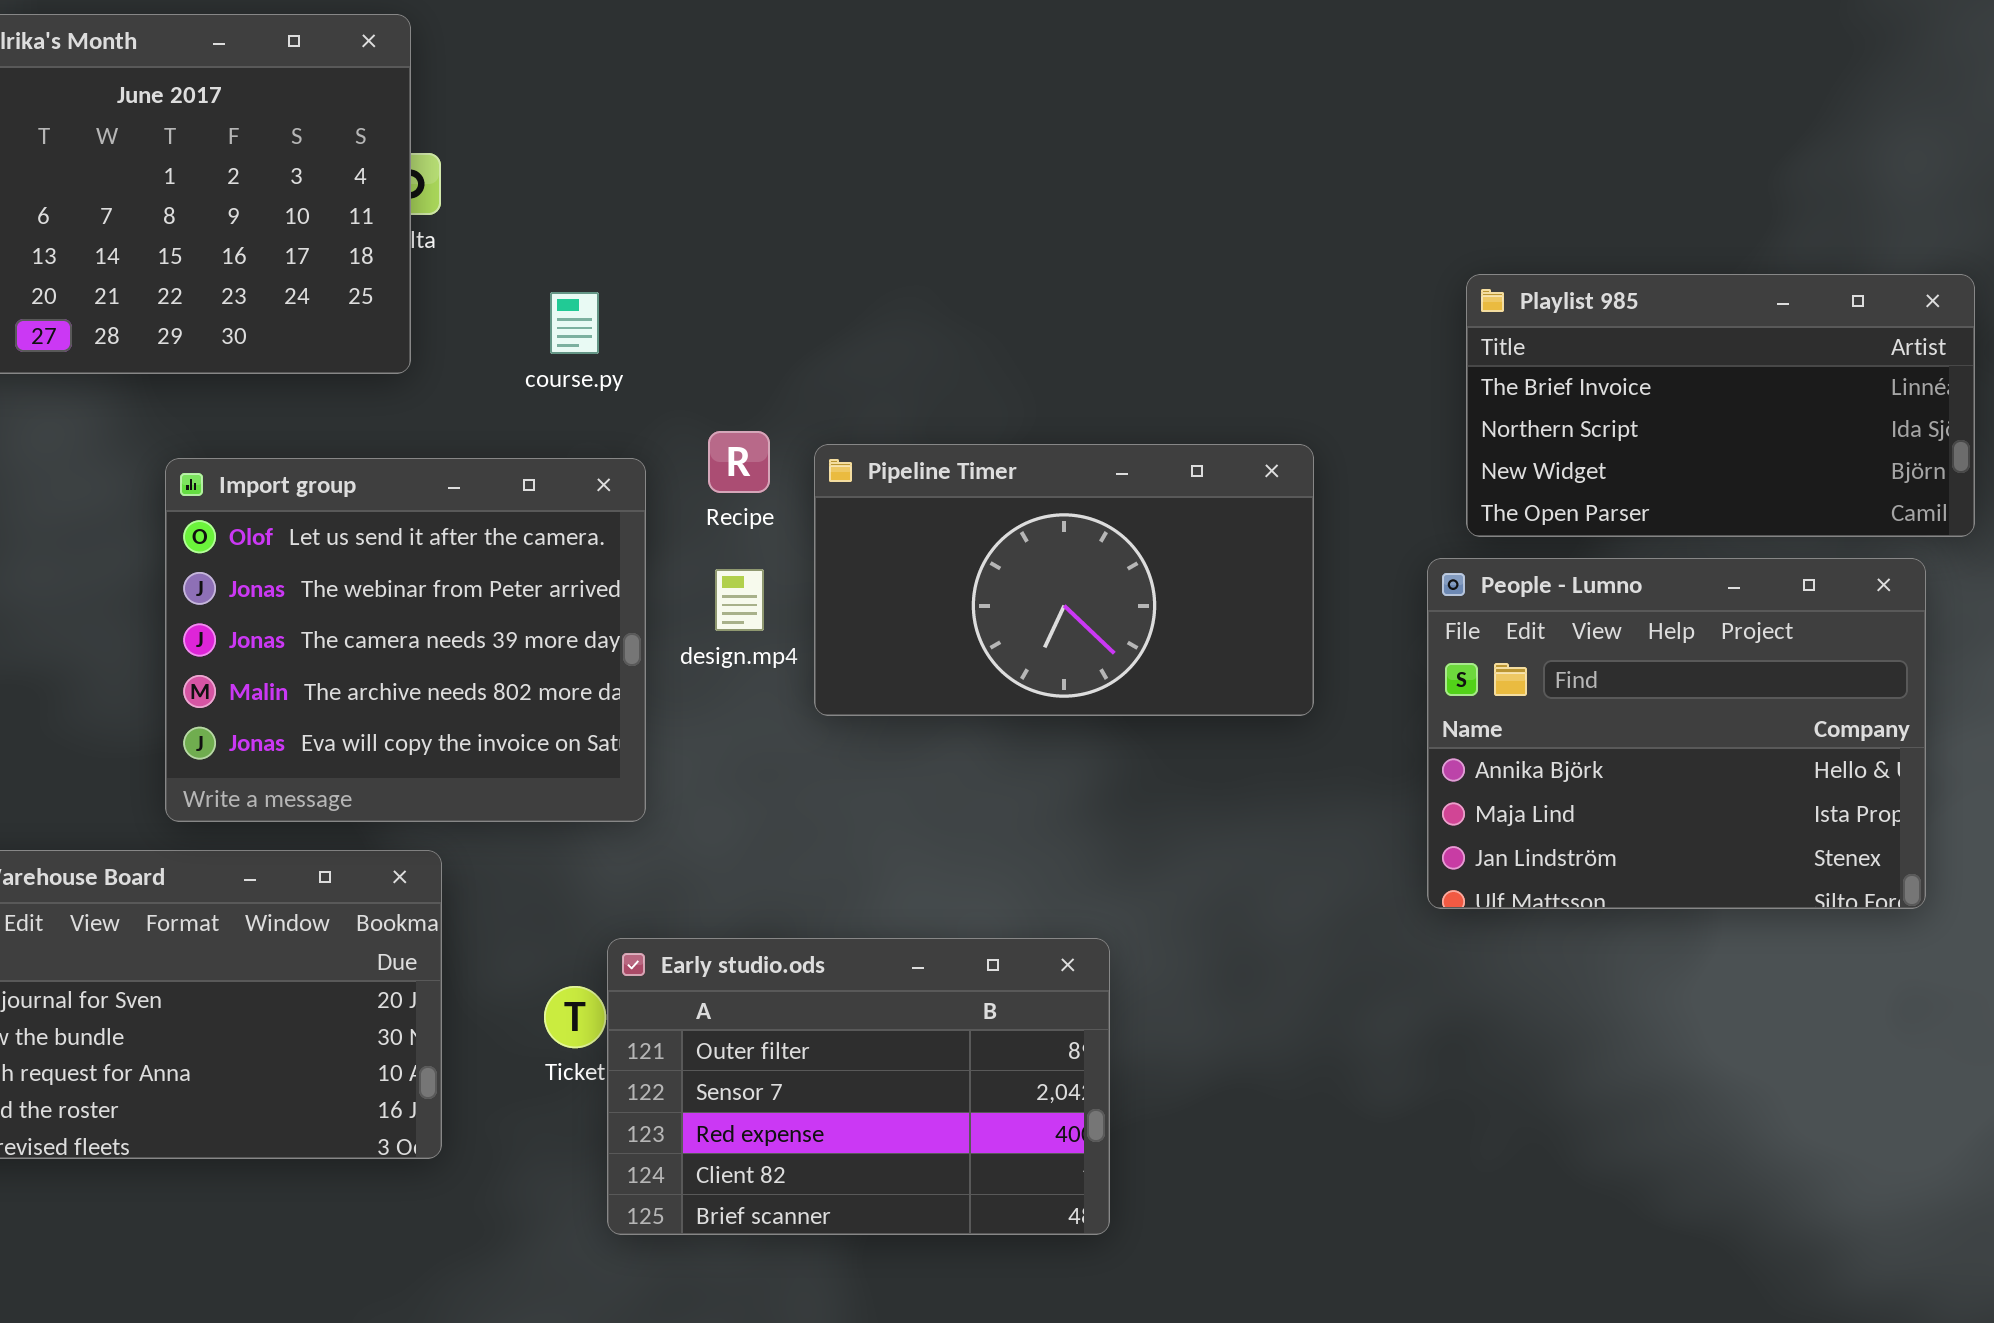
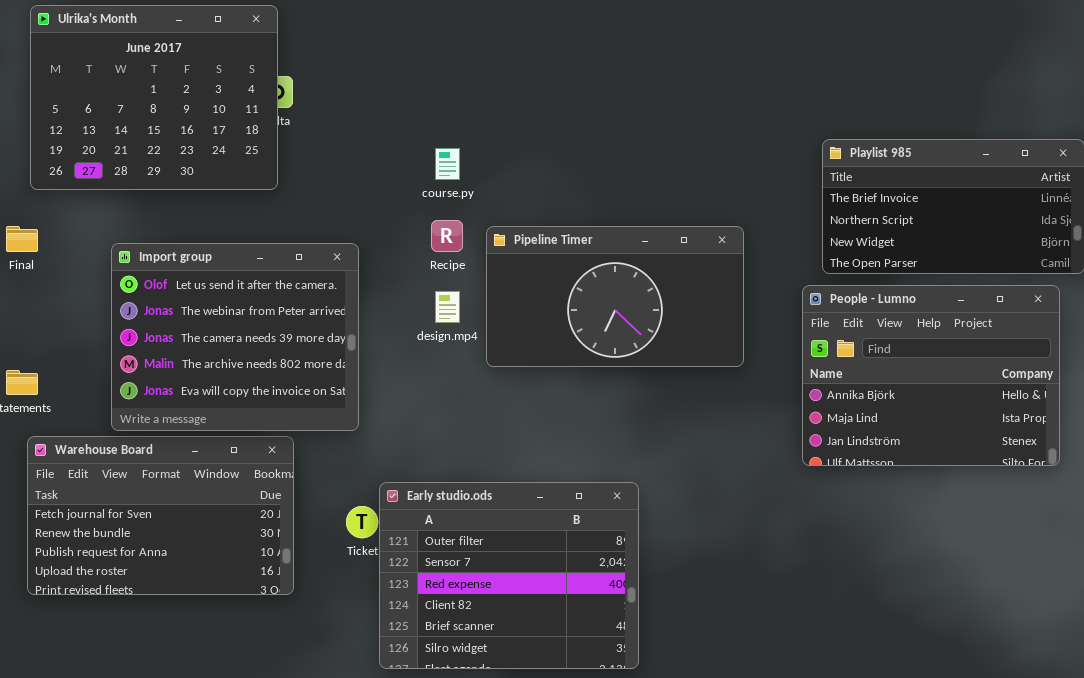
course.py: [550,292,599,354] -> [435,148,460,180], moved
Import group: [165,458,646,822] -> [111,243,359,431], moved
Early studio.ods: [607,938,1110,1235] -> [379,482,639,669], resized

